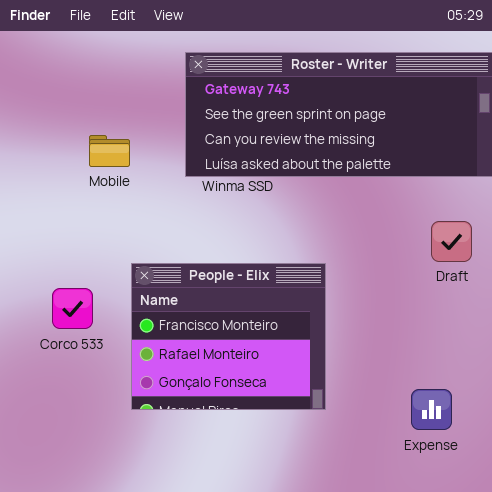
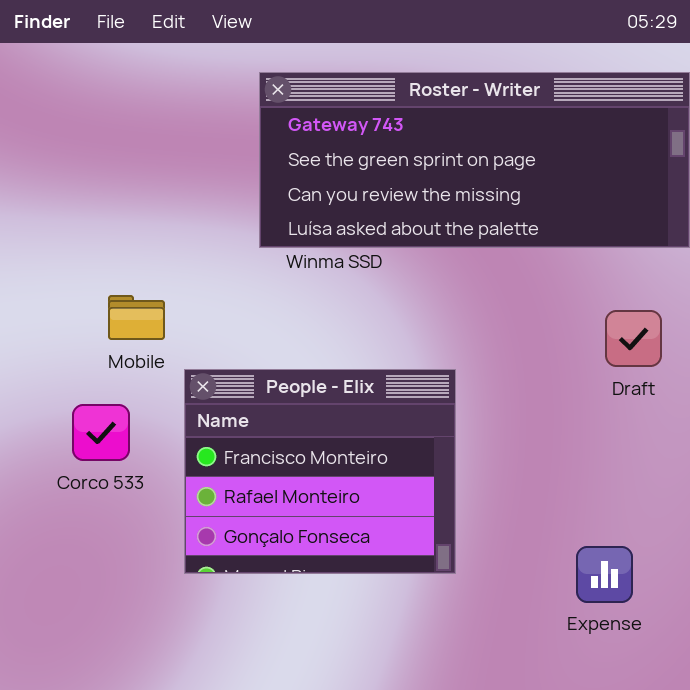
Mobile: [89,135,130,167] -> [108,295,165,340], moved

